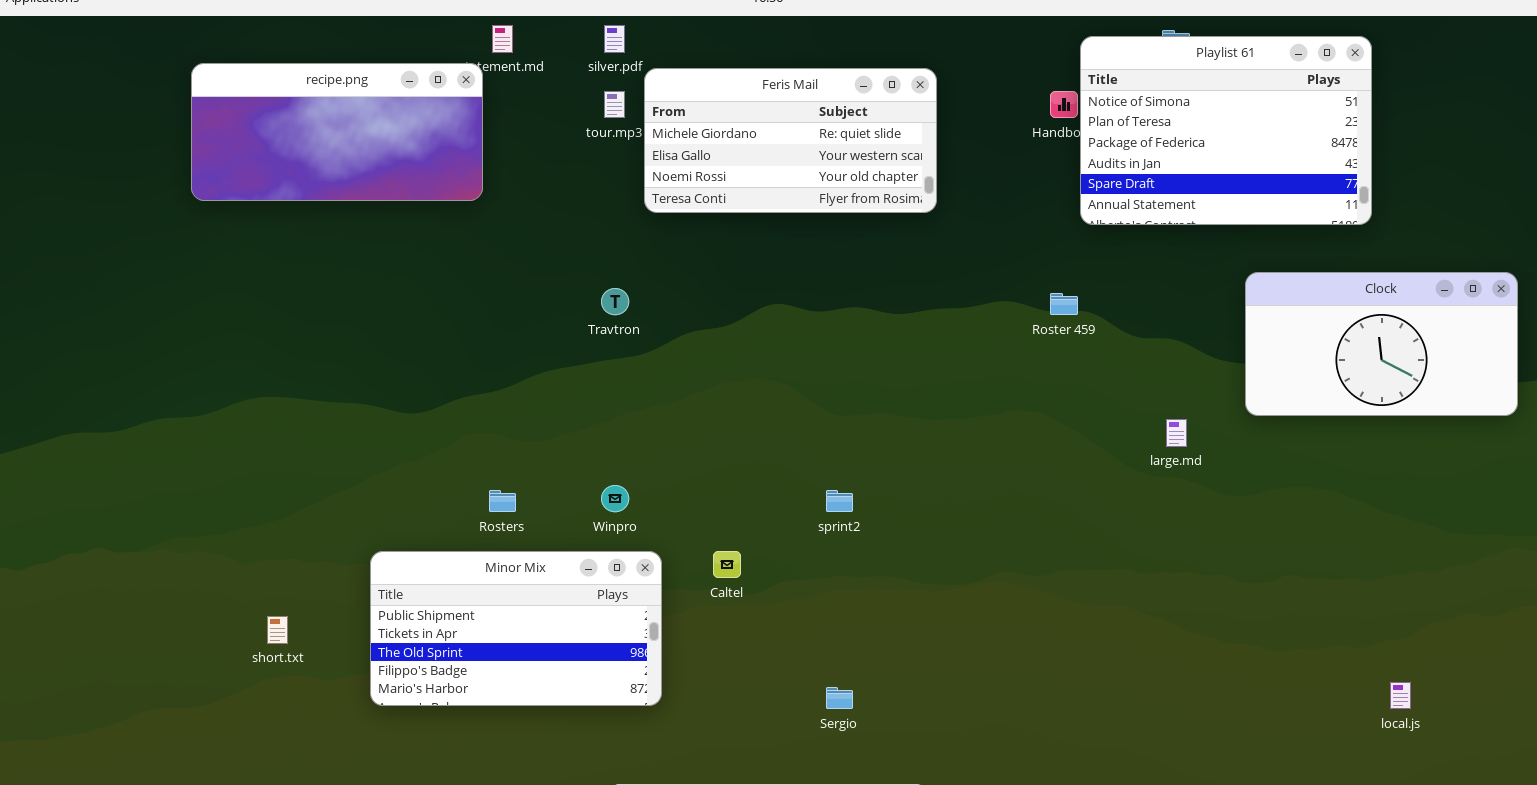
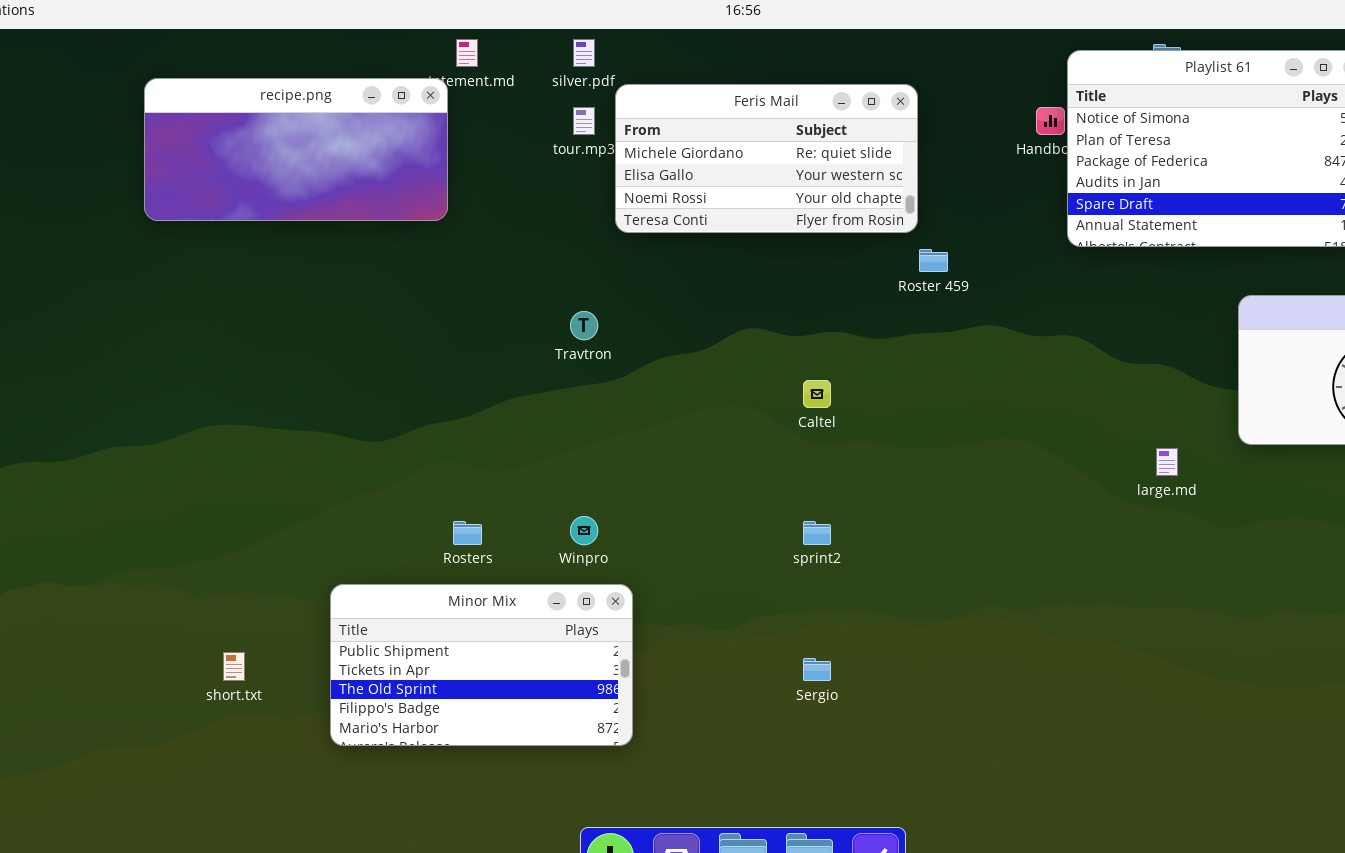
Roster 459: [1050,293,1078,315] -> [919,249,948,272], moved
Caltel: [713,551,741,578] -> [803,380,831,408], moved
Sergio: [826,687,853,709] -> [803,658,831,681], moved

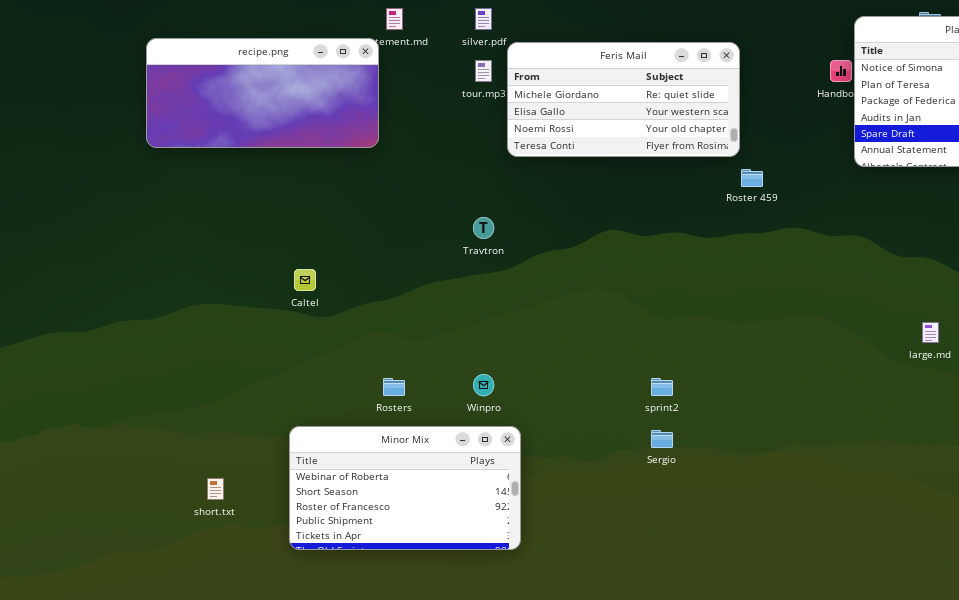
Caltel: [803,380,831,408] -> [294,269,316,291], moved
Minor Mix: [330,584,633,746] -> [289,426,521,550], scrolled up 3 rows
Sergio: [803,658,831,681] -> [651,430,673,448], moved

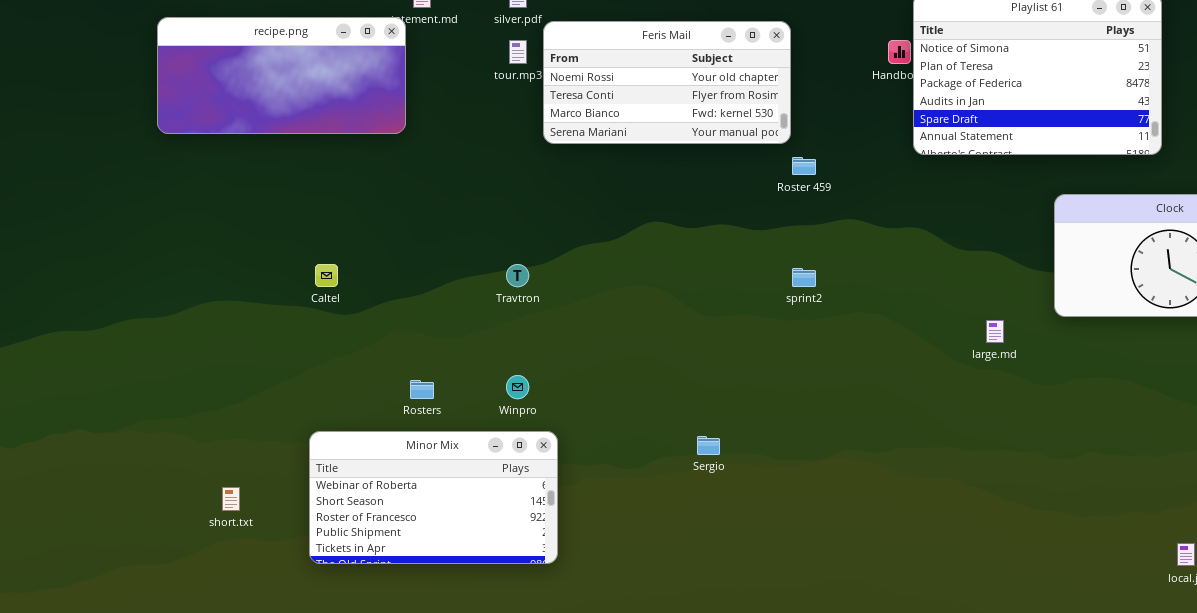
Feris Mail: [507,42,740,157] -> [543,21,791,144], scrolled down 2 rows
Travtron: [473,217,494,239] -> [506,264,529,287], moved
sprint2: [651,378,673,396] -> [792,268,816,287], moved

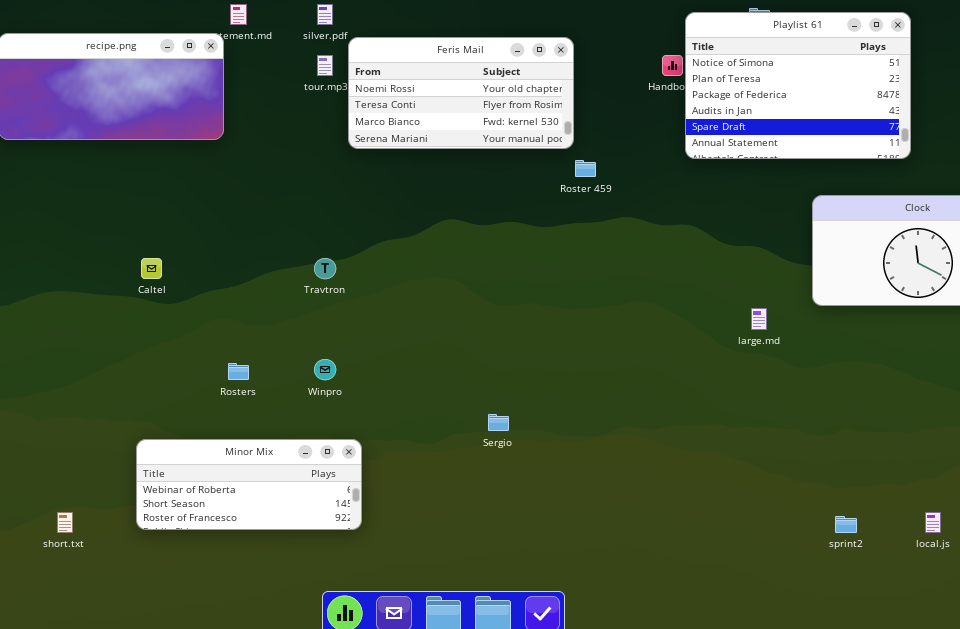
sprint2: [792,268,816,287] -> [835,516,857,533], moved
Minor Mix: [309,431,558,564] -> [136,439,362,530], resized
short.txt: [222,487,240,511] -> [57,512,73,533], moved

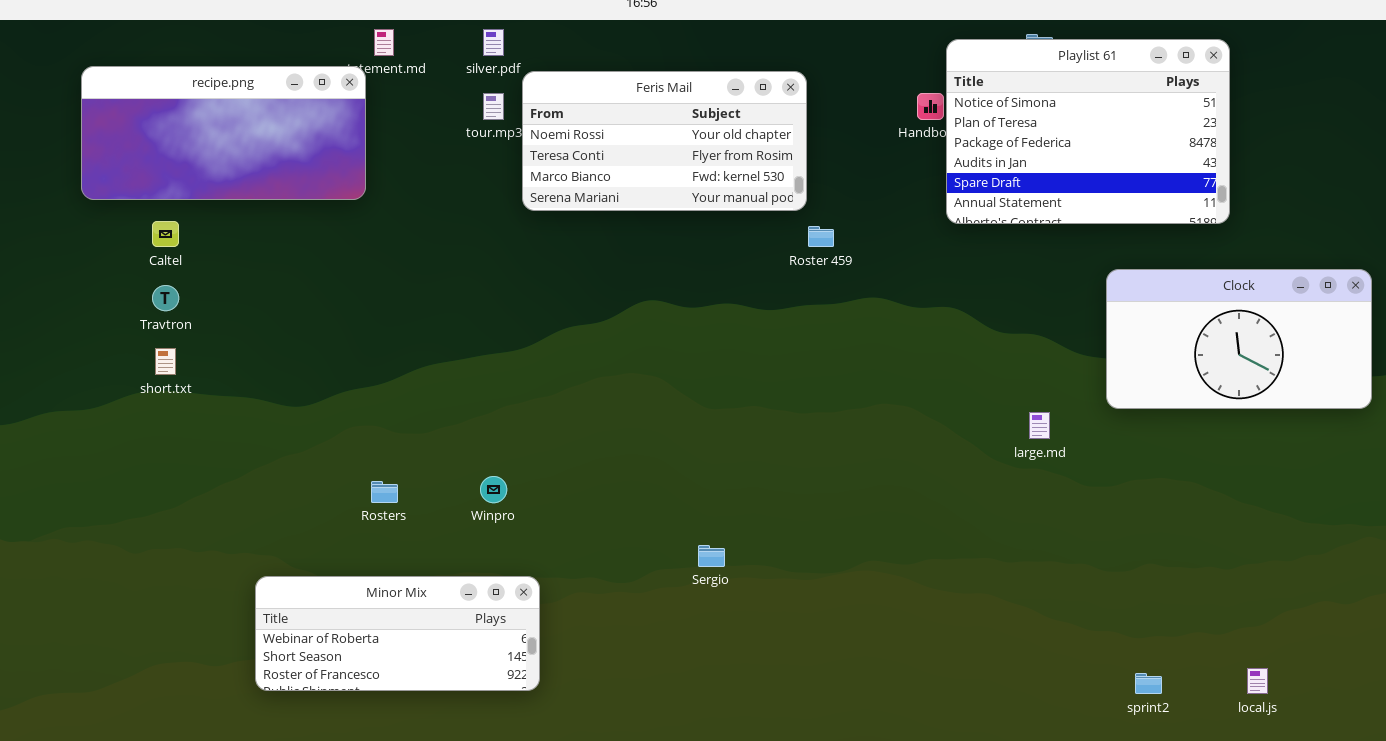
Caltel: [141,258,162,279] -> [152,221,179,247], moved
Travtron: [314,258,336,279] -> [152,285,179,311], moved
short.txt: [57,512,73,533] -> [155,348,176,375], moved

